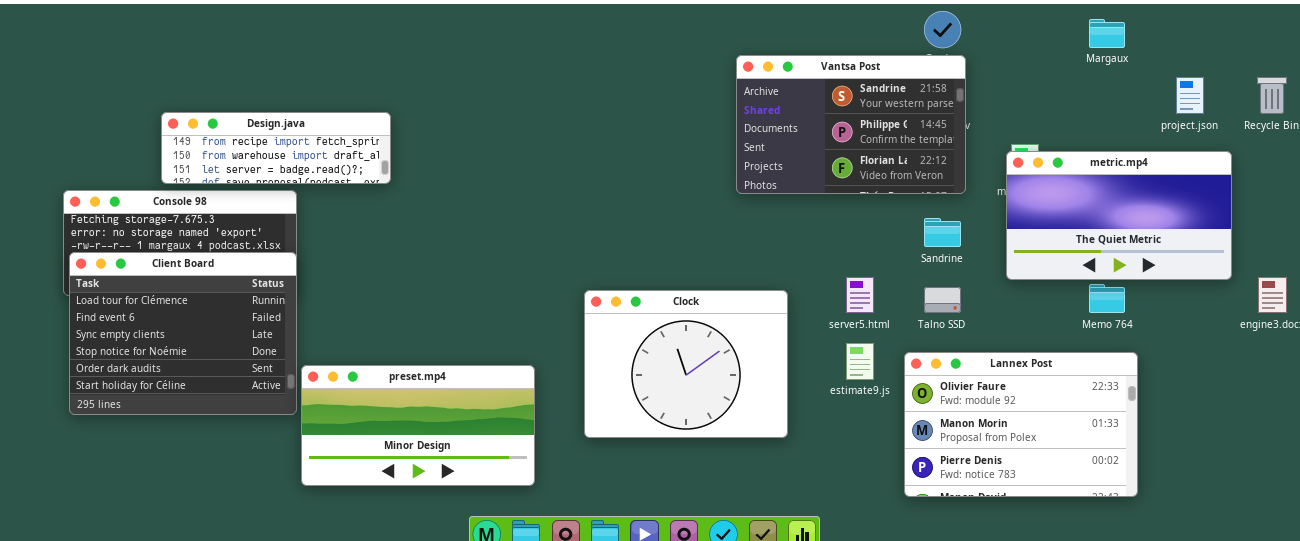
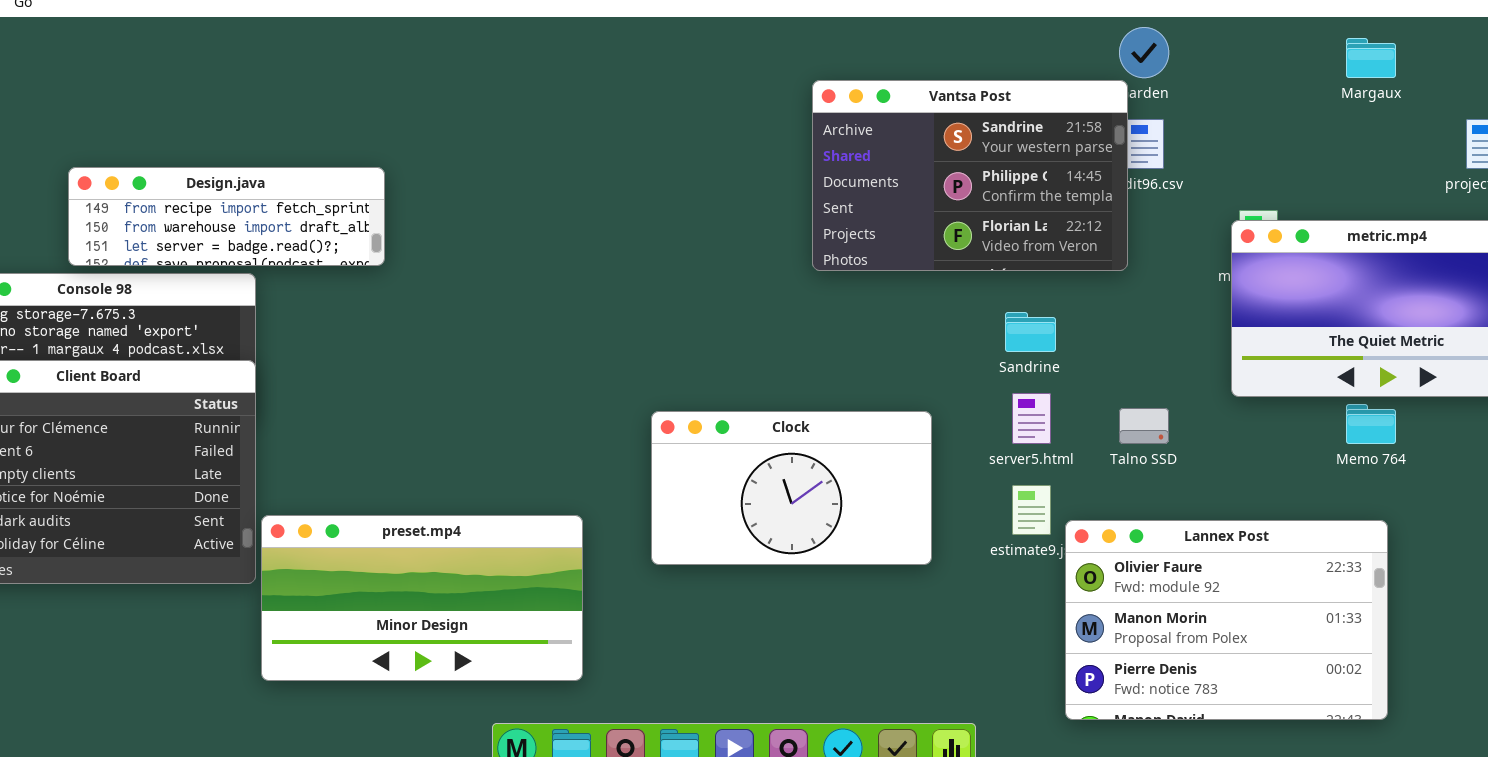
Vantsa Post: [736,55,966,194] -> [812,80,1128,271], moved
Sandrine: [924,218,961,247] -> [1005,312,1056,352], moved
Clock: [584,290,788,438] -> [651,411,932,565], resized
Lannex Post: [904,352,1138,497] -> [1065,520,1388,720], moved

